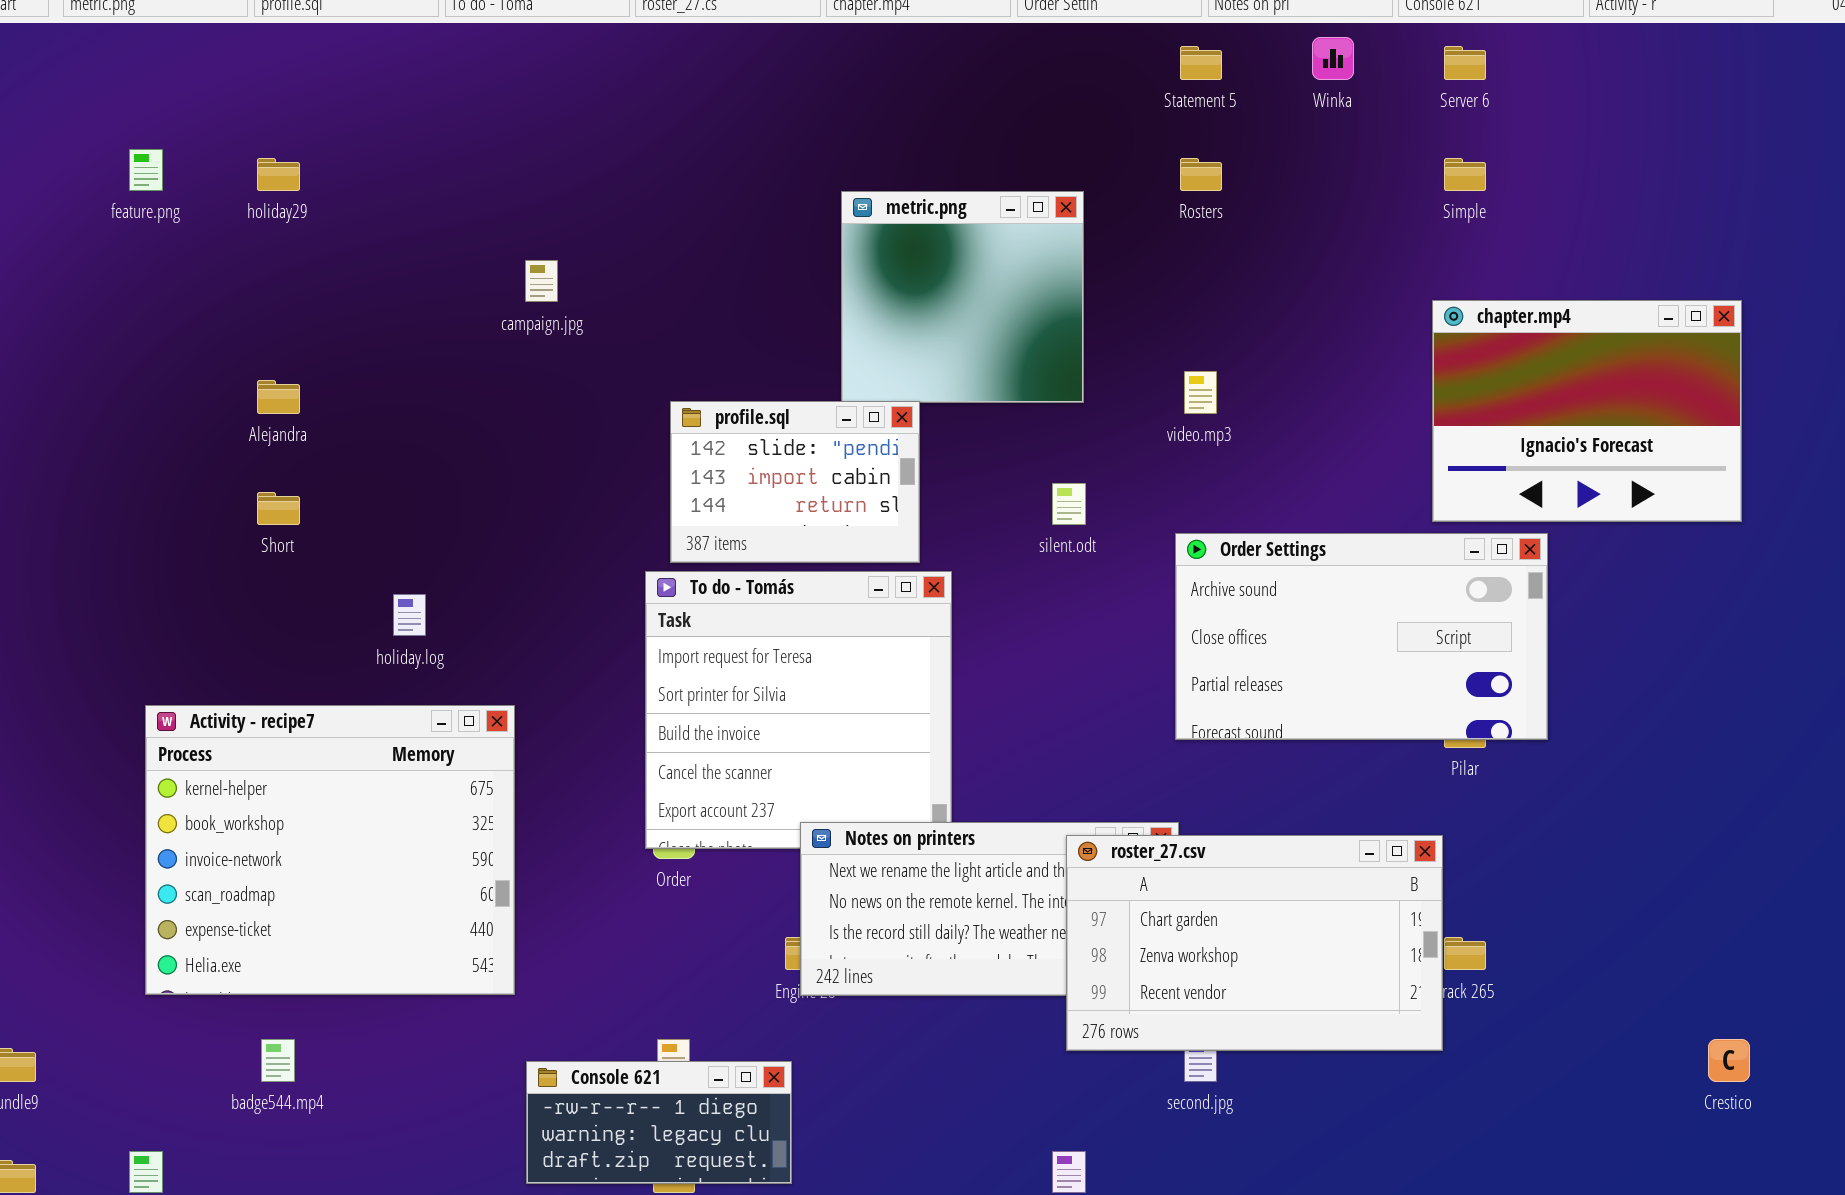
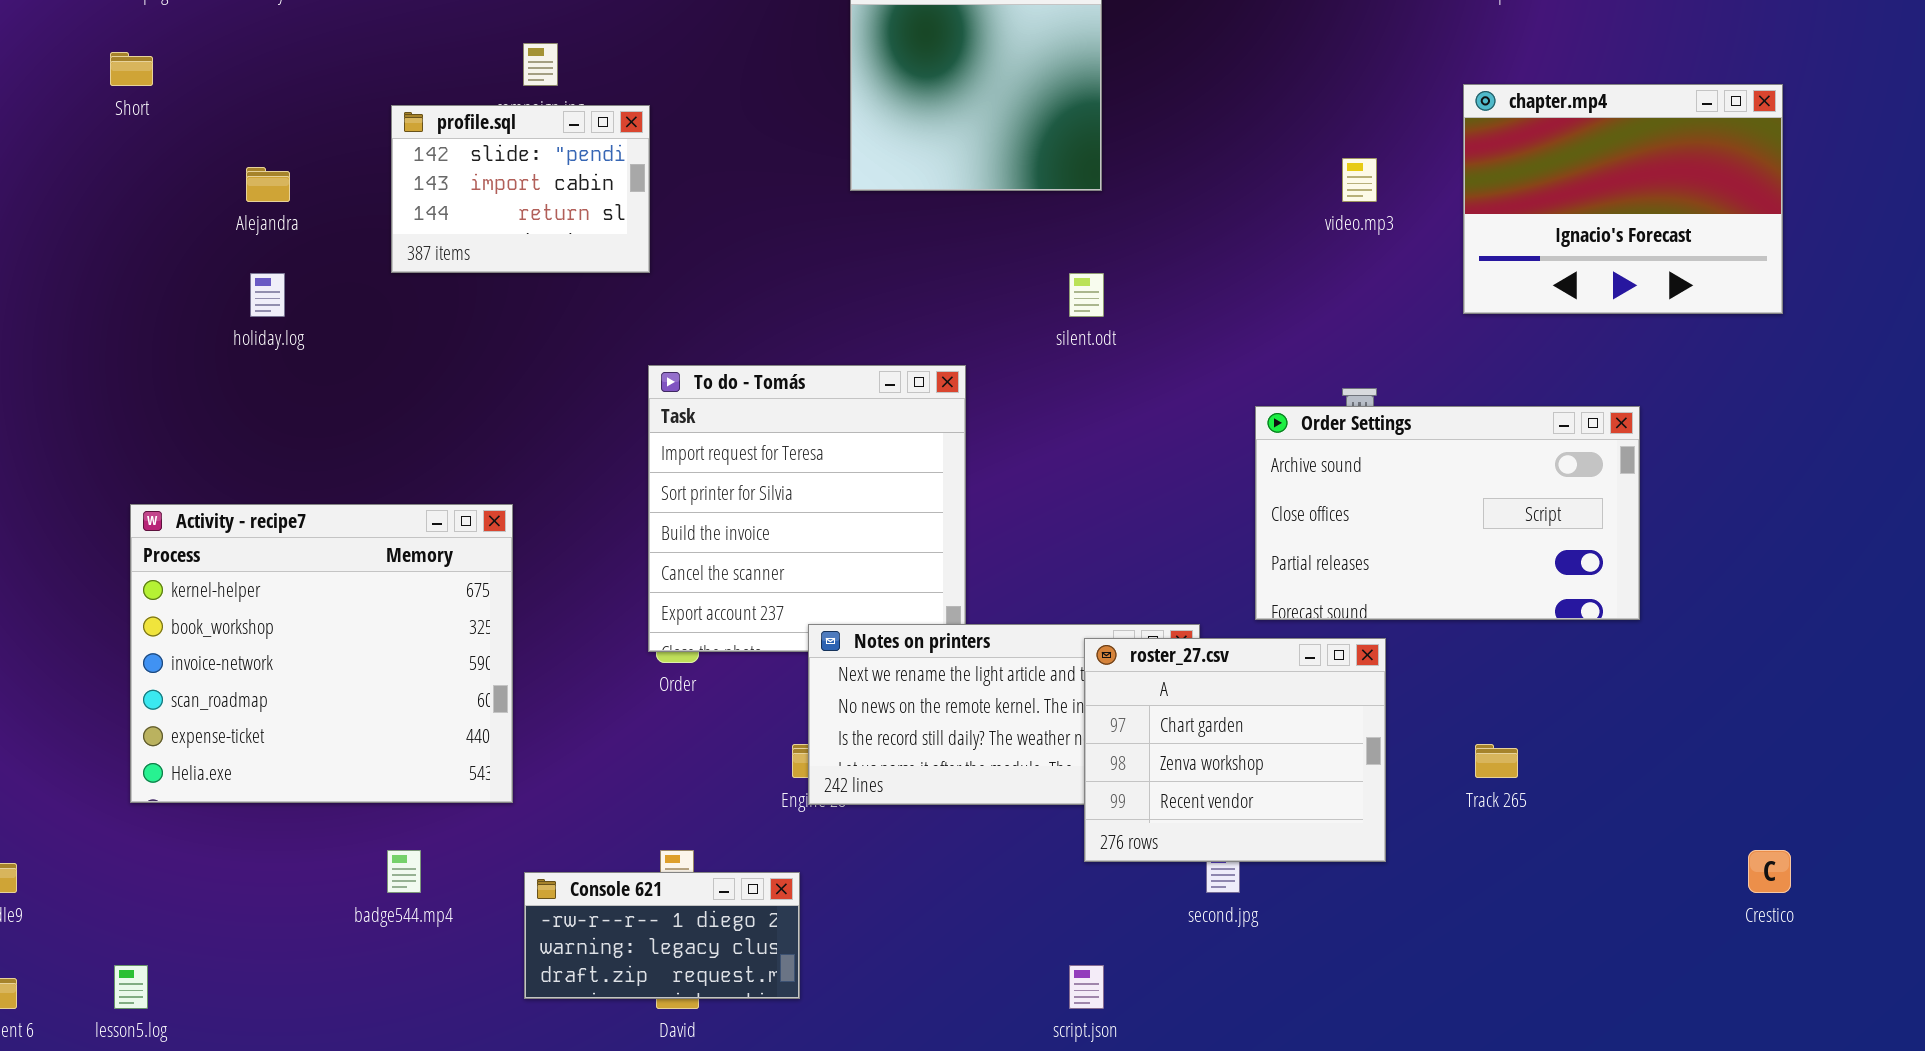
video.mp3: [1184,371,1217,414] -> [1342,158,1377,202], moved
profile.sql: [670,401,920,563] -> [391,105,650,273], moved
Short: [257,492,300,525] -> [110,52,153,86], moved
Order Settings: [1175,533,1548,740] -> [1255,406,1640,620], moved
holiday.log: [393,594,426,636] -> [250,273,285,317], moved
roster_27.csv: [1066,835,1443,1051] -> [1084,638,1386,862], resized
badge544.mp4: [261,1039,295,1082] -> [387,850,421,893], moved

